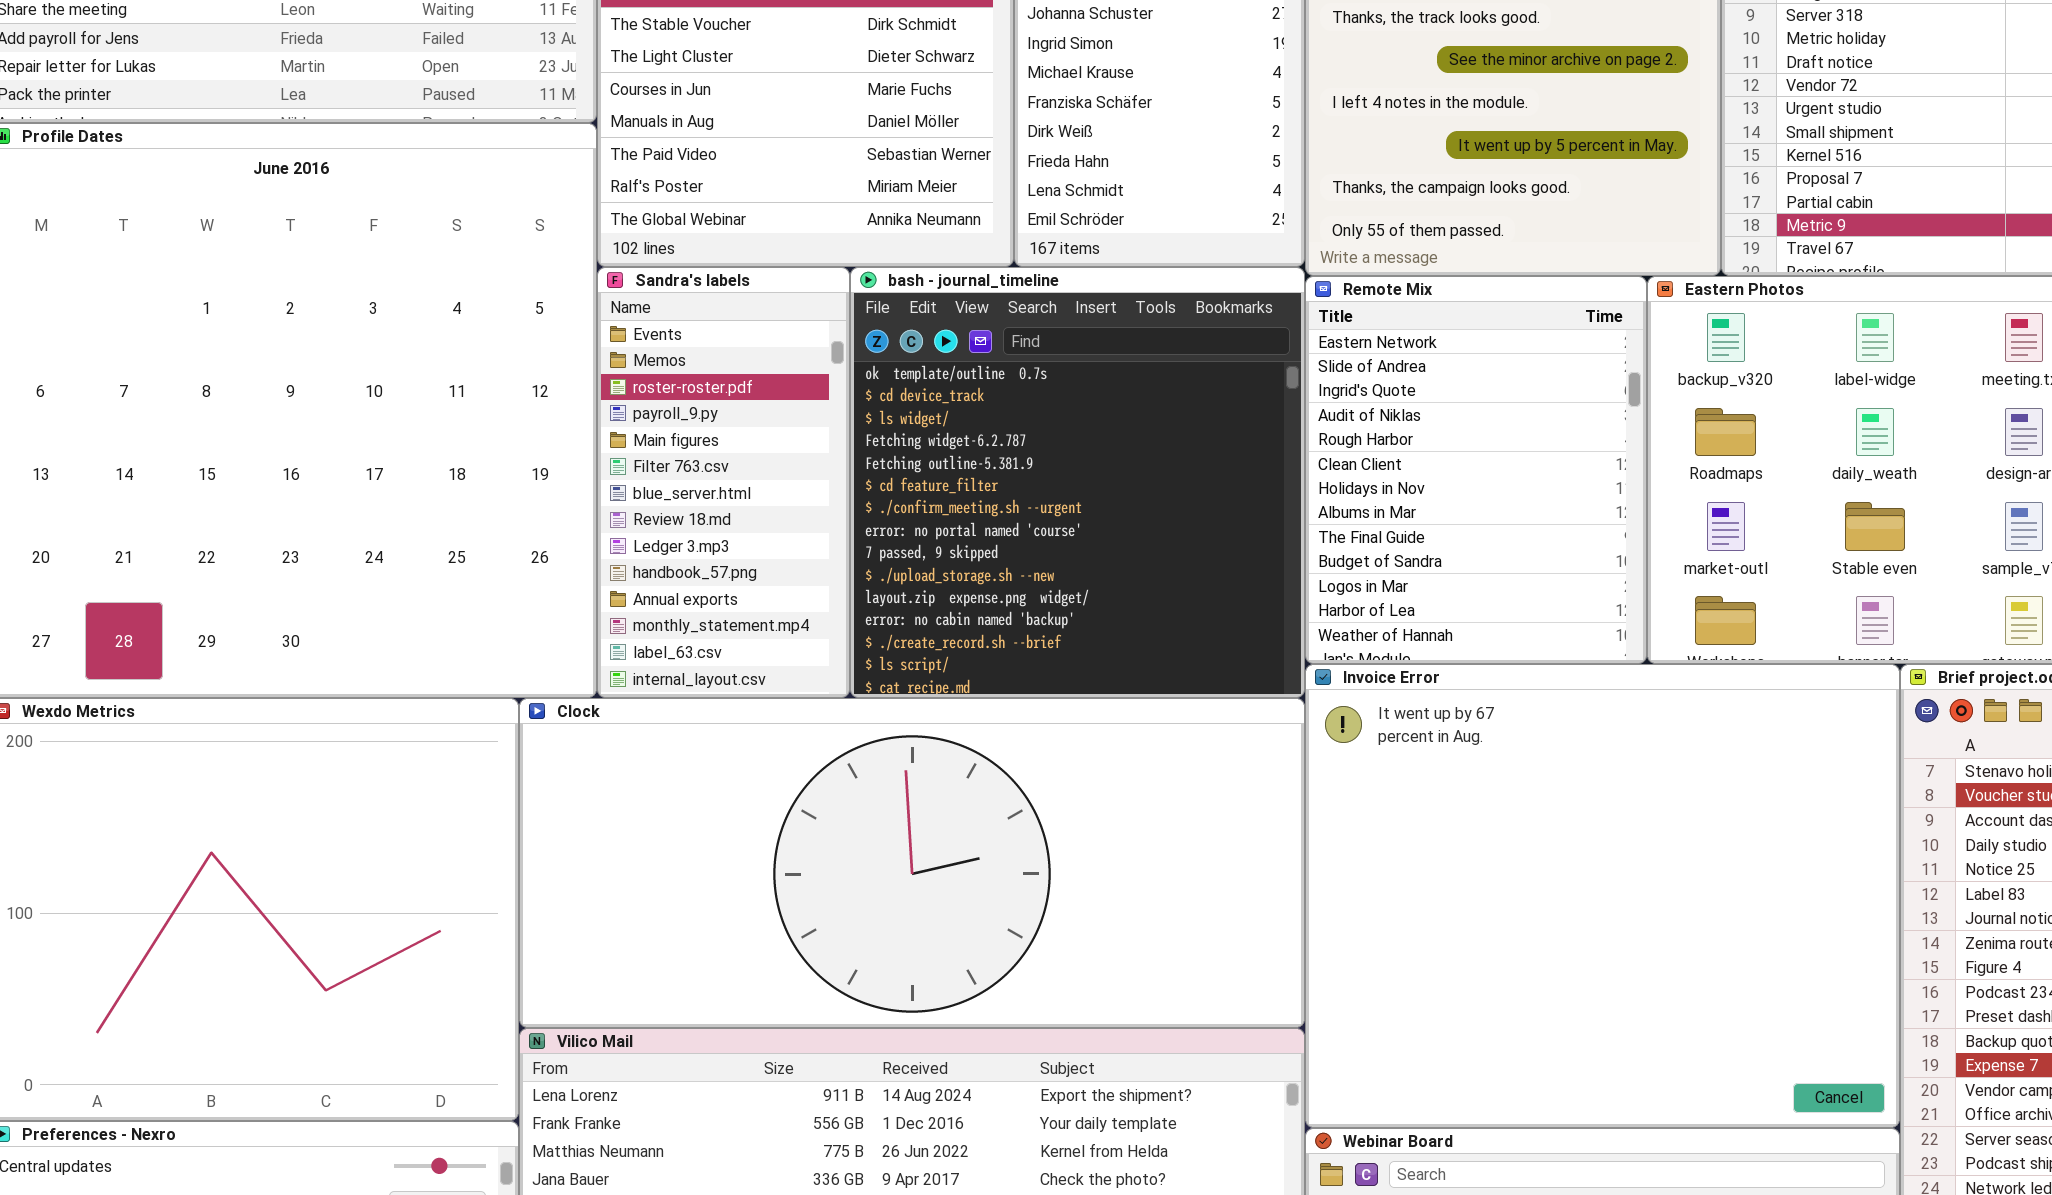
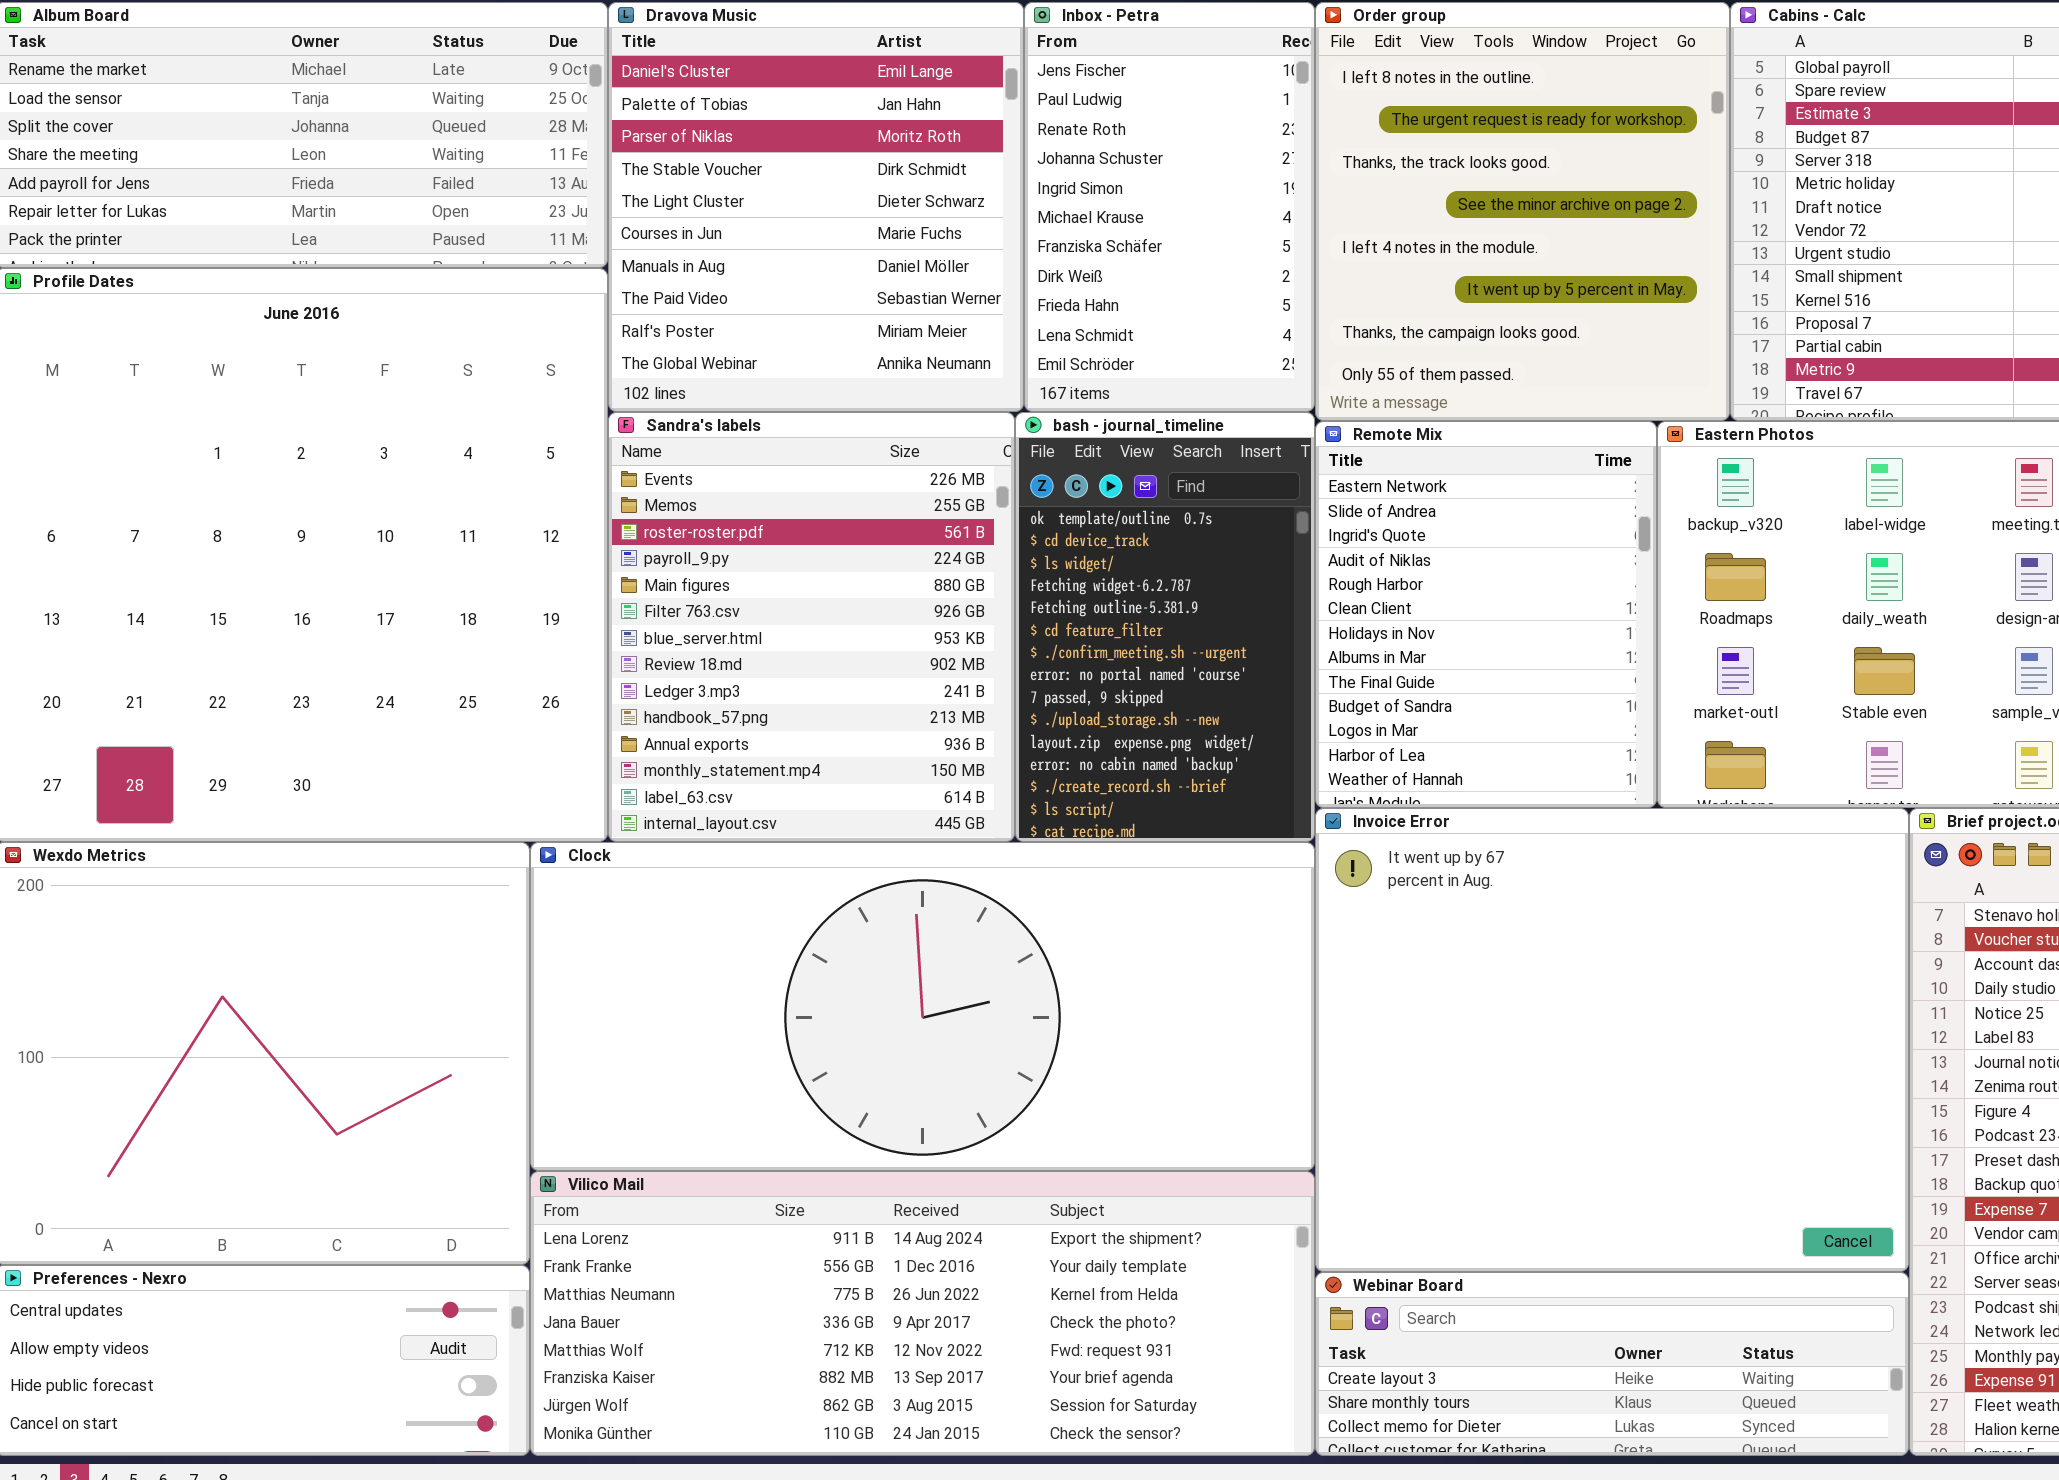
Sandra's labels: [597,267,850,698] -> [608,412,1015,842], resized
bash - journal_timeline: [850,267,1305,698] -> [1015,412,1315,842], resized

